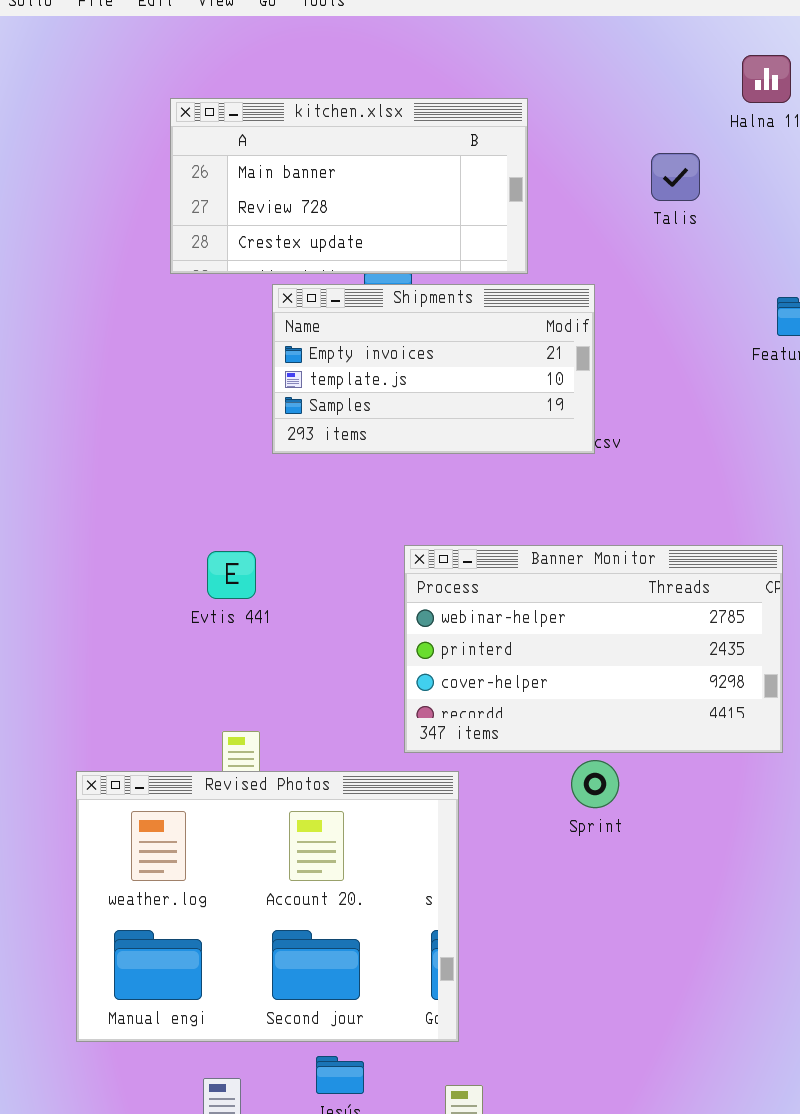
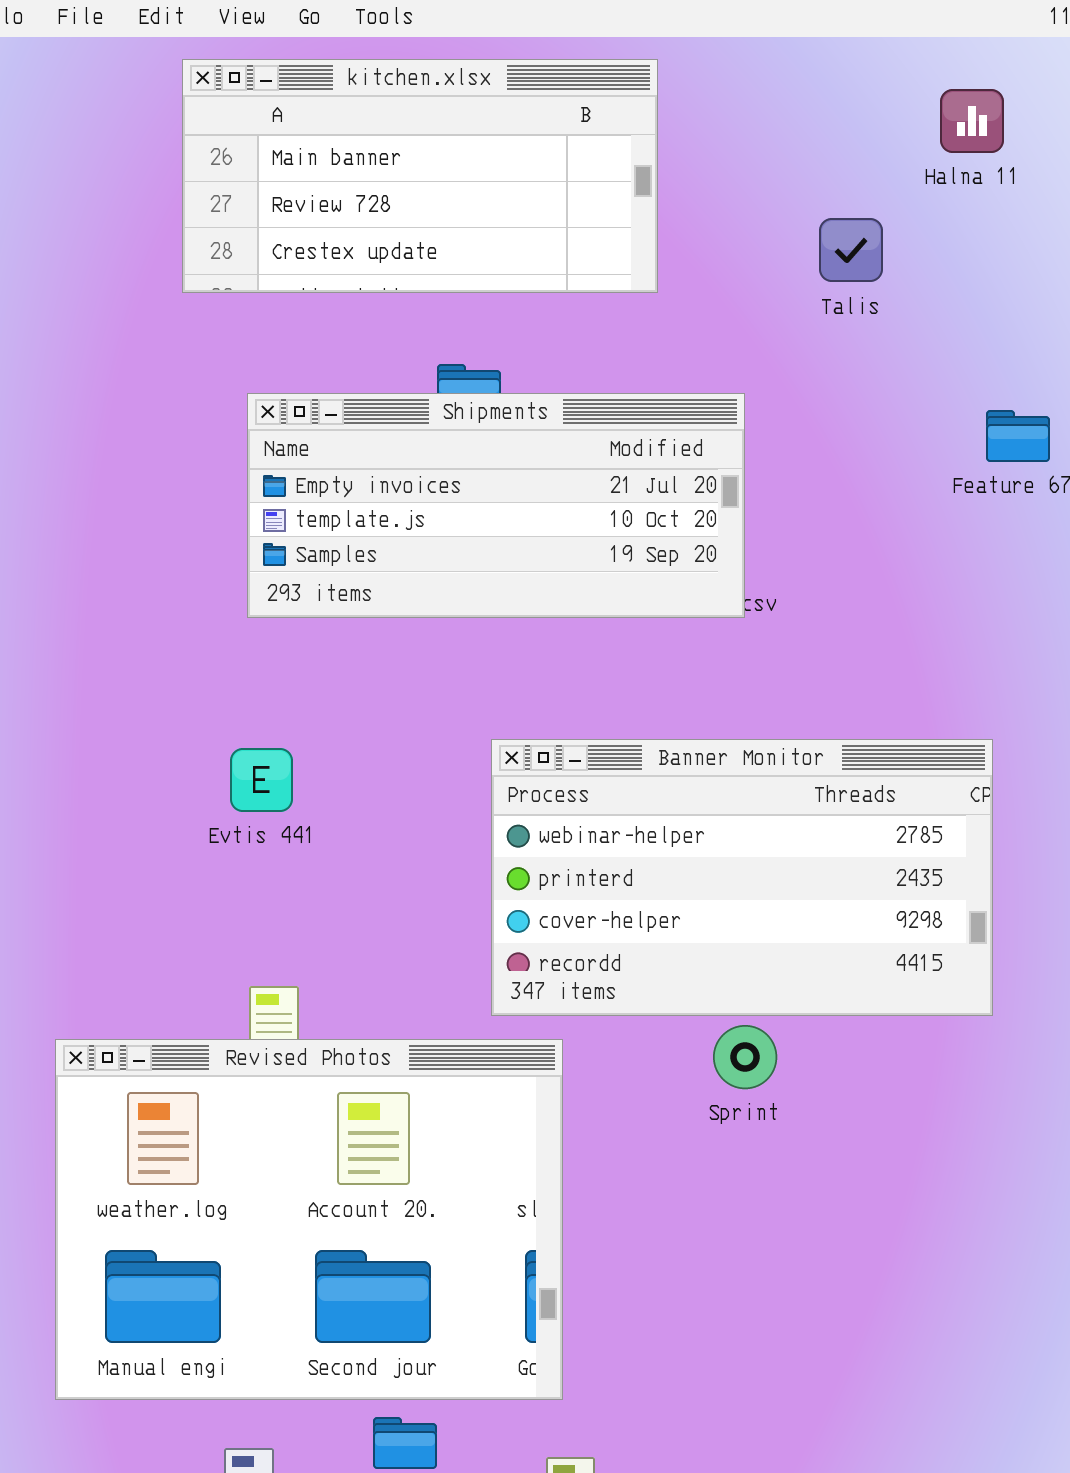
kitchen.xlsx: [170,98,528,274] -> [182,59,658,293], moved
Shipments: [272,284,595,454] -> [247,393,745,618], resized

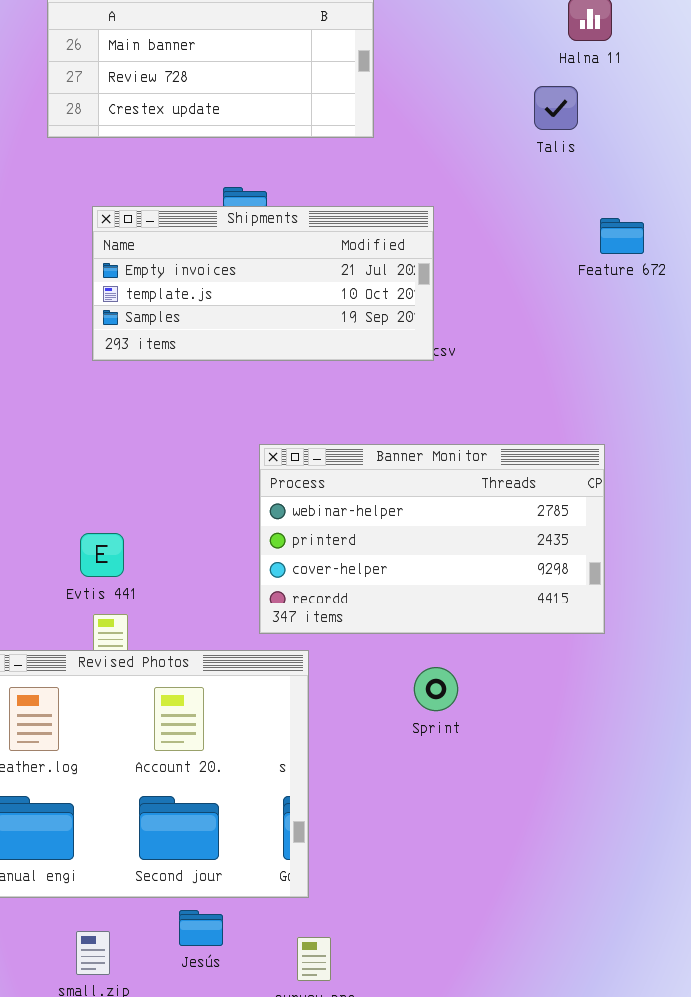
Talis: [819,218,883,282] -> [534,86,578,130], moved
Evtis 441: [230,748,293,812] -> [80,533,124,577], moved
Sprint: [713,1025,777,1089] -> [414,667,458,711], moved

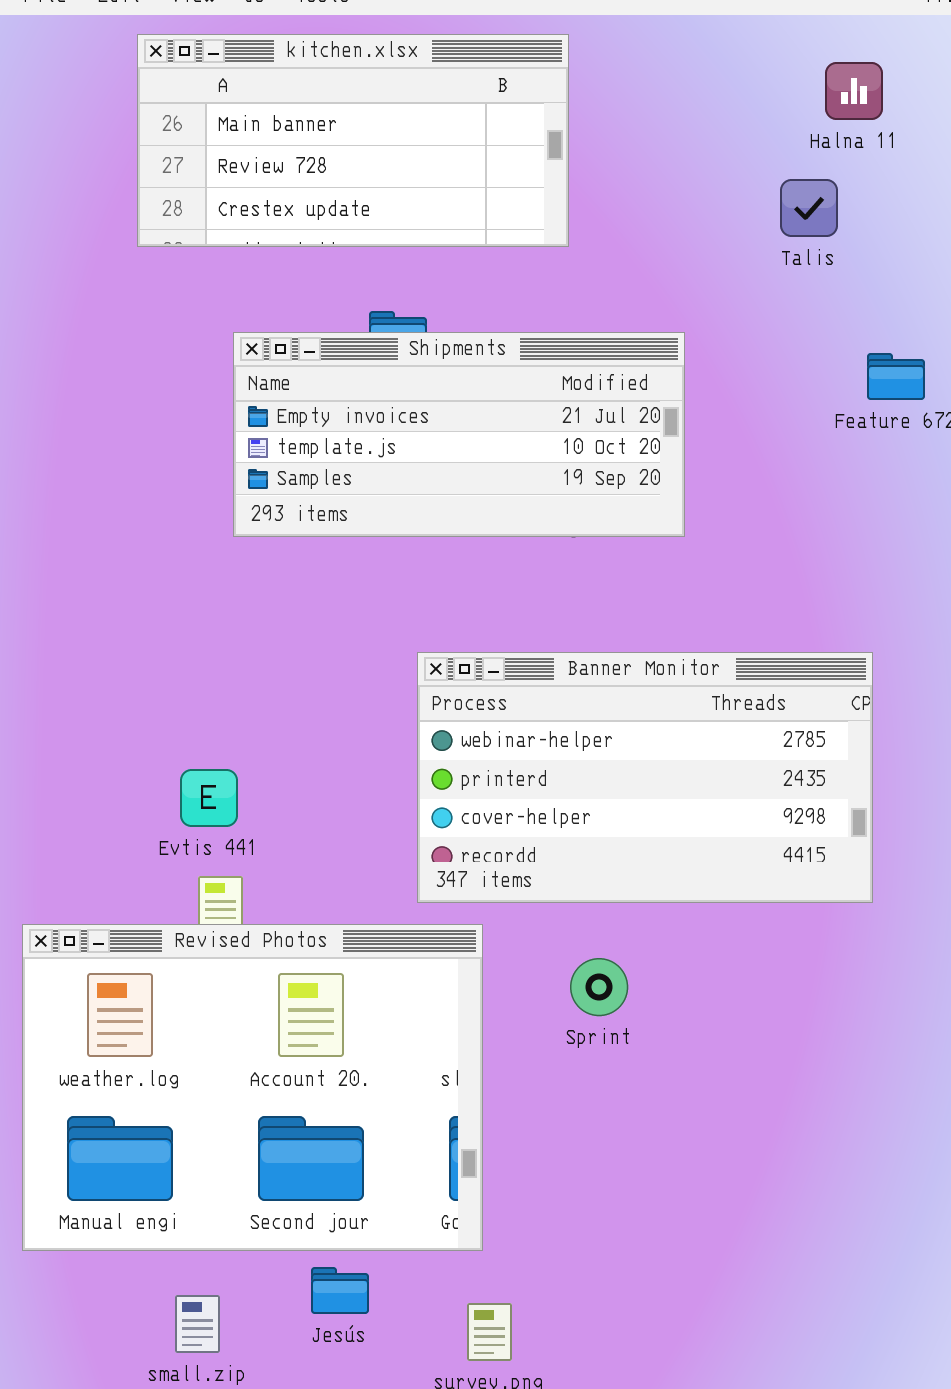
Shipments: [92,206,434,361] -> [233,332,685,537], moved
Sprint: [414,667,458,711] -> [570,958,628,1016], moved

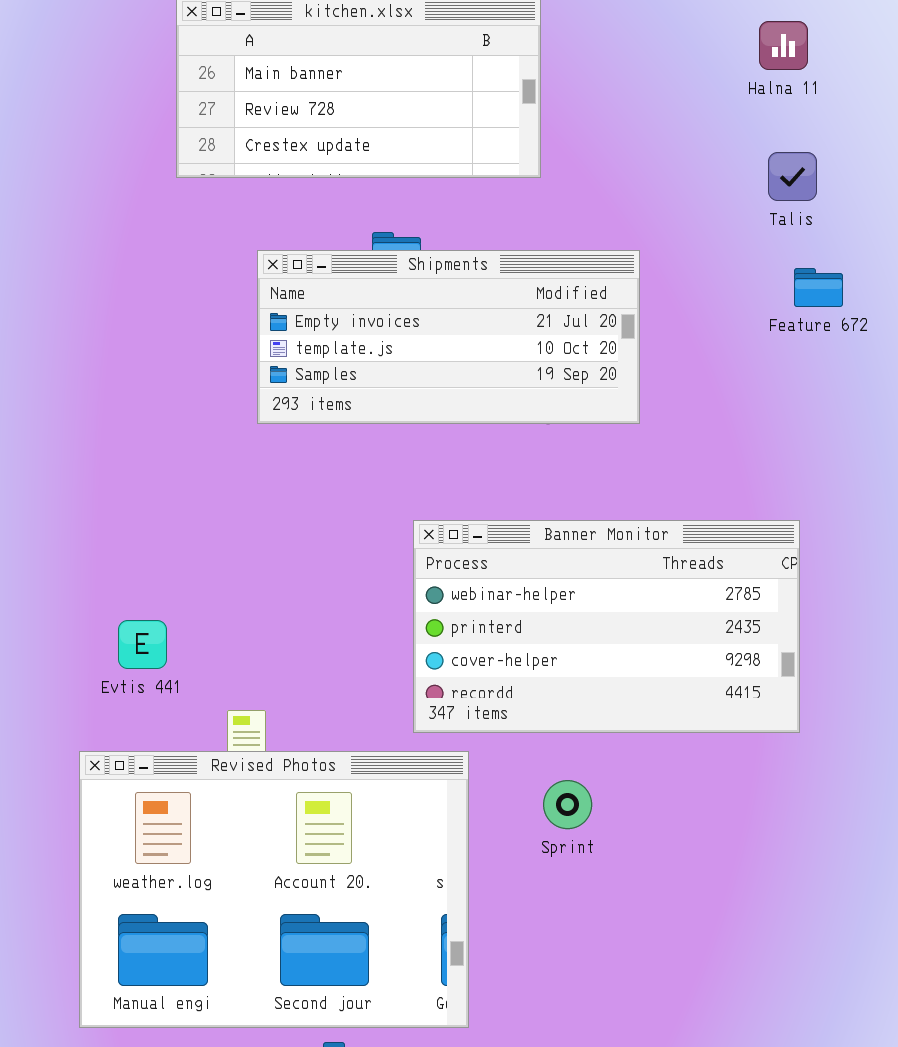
Talis: [780,179,838,237] -> [768,152,817,201], moved
Evtis 441: [180,769,238,827] -> [118,620,167,669], moved

